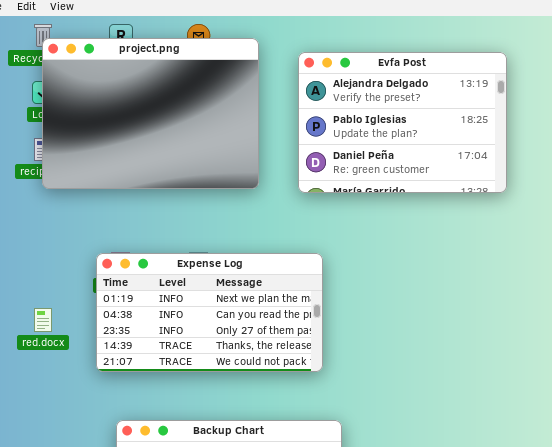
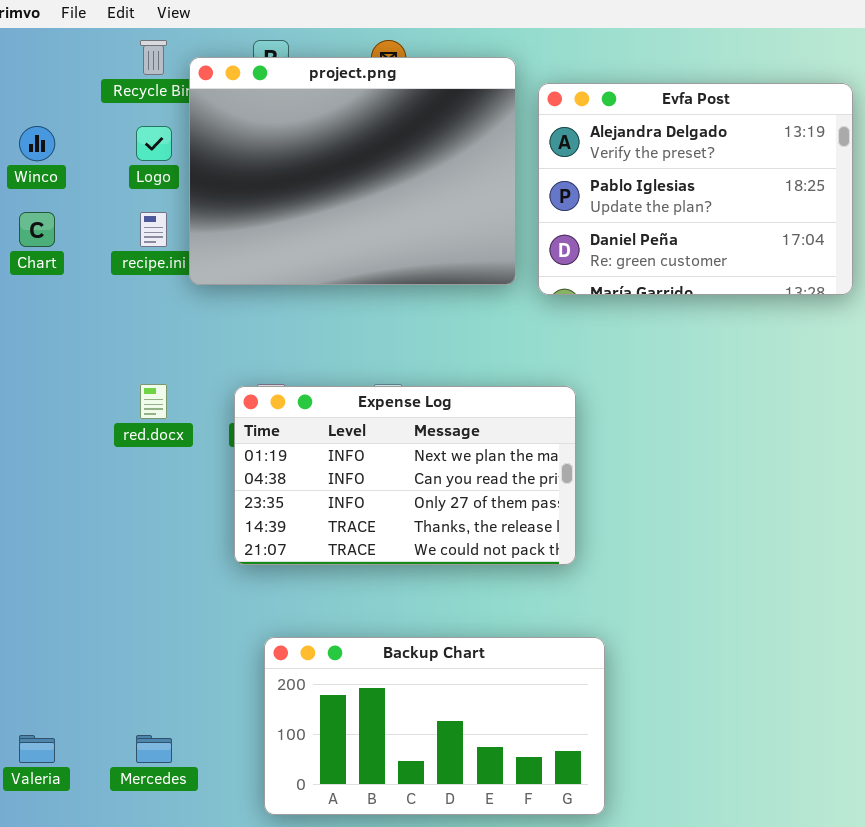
project.png: [42,38,259,189] -> [189,57,516,285], moved
red.docx: [34,308,52,332] -> [140,384,167,419], moved

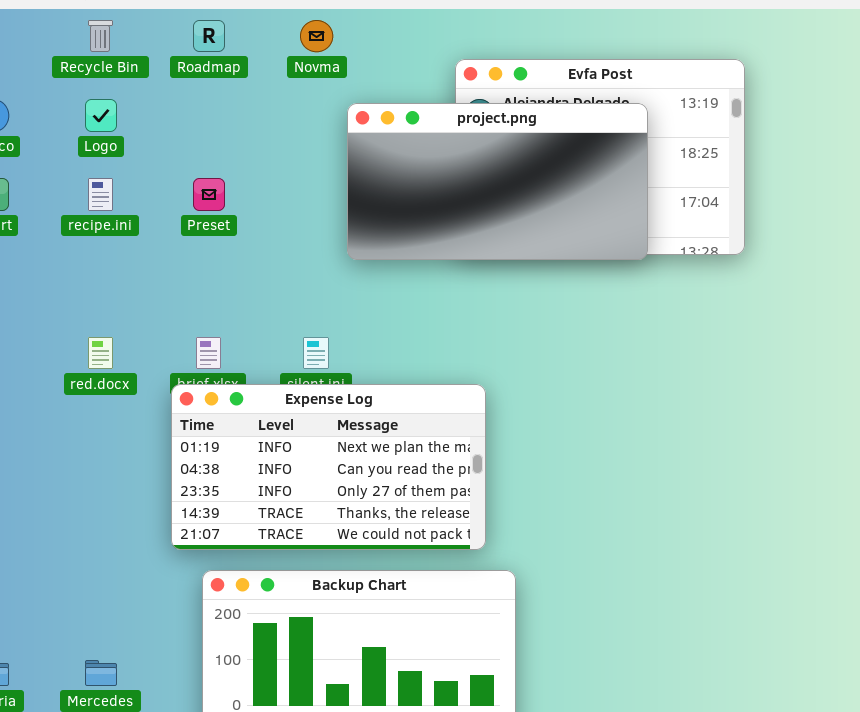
project.png: [189,57,516,285] -> [347,103,648,260], moved, resized
Expense Log: [234,386,576,565] -> [171,384,486,550], moved

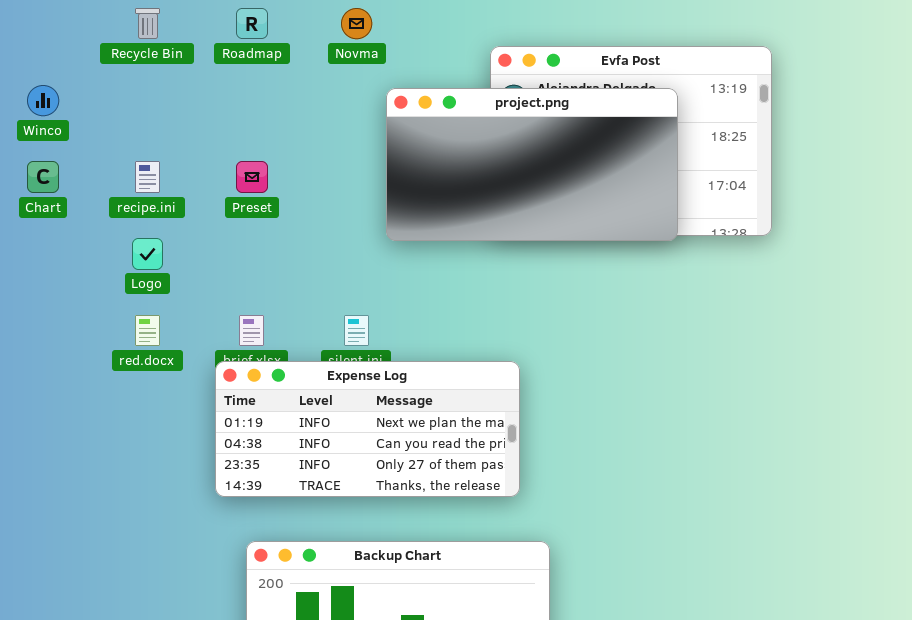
Logo: [85,99,117,132] -> [132,238,163,270], moved
Expense Log: [171,384,486,550] -> [215,361,520,497], resized

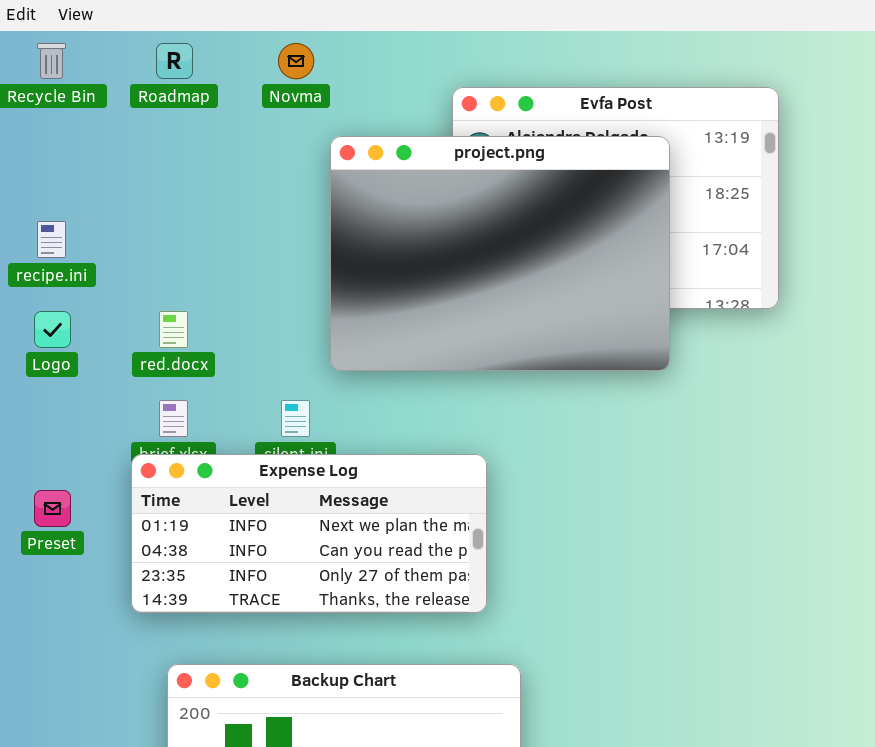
project.png: [386,88,678,241] -> [330,136,670,371], resized
Preset: [236,161,268,193] -> [34,490,71,527], moved
red.docx: [135,315,160,346] -> [159,311,188,348], moved

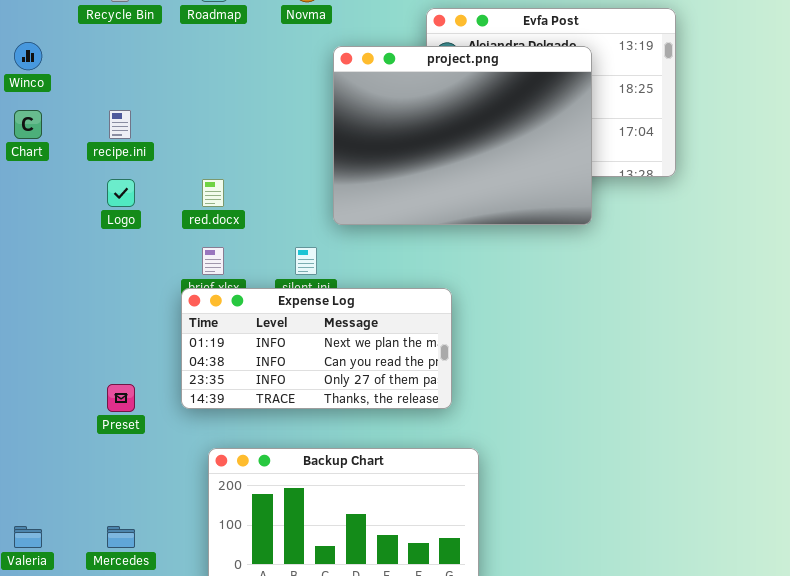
Preset: [34,490,71,527] -> [107,384,135,412], moved

